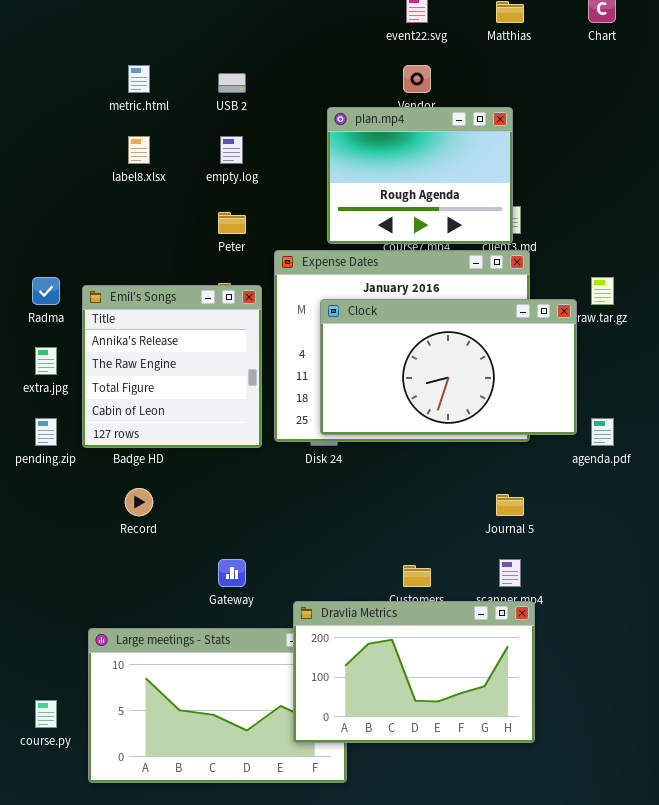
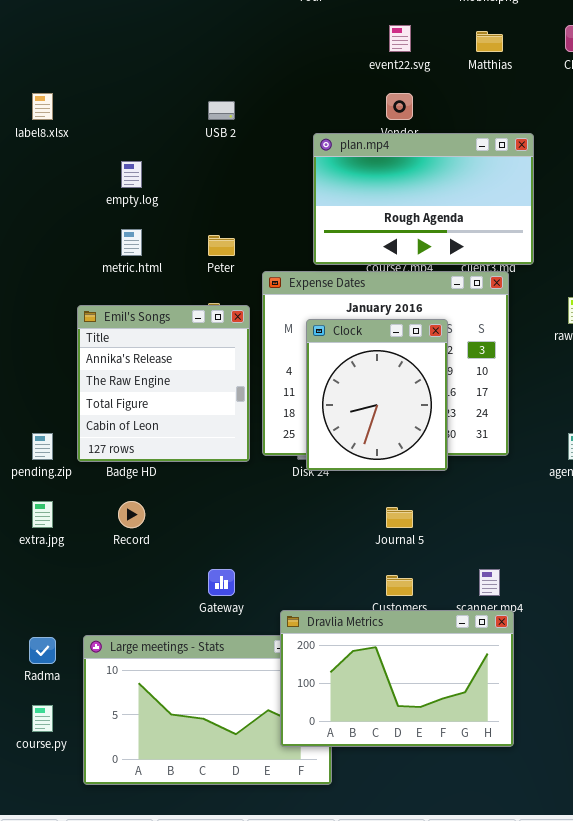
metric.html: [128,65,150,93] -> [121,229,142,256], moved
plan.mp4: [327,107,513,244] -> [313,133,534,265], resized
label8.xlsx: [128,136,150,164] -> [32,93,53,120], moved
empty.log: [220,136,243,164] -> [121,161,142,188], moved
Radma: [32,277,60,305] -> [29,637,56,664], moved
Clock: [320,299,577,435] -> [306,319,448,471], resized
extra.jpg: [35,347,57,375] -> [32,501,53,528], moved
Journal 5: [496,494,524,516] -> [386,507,413,528], moved

